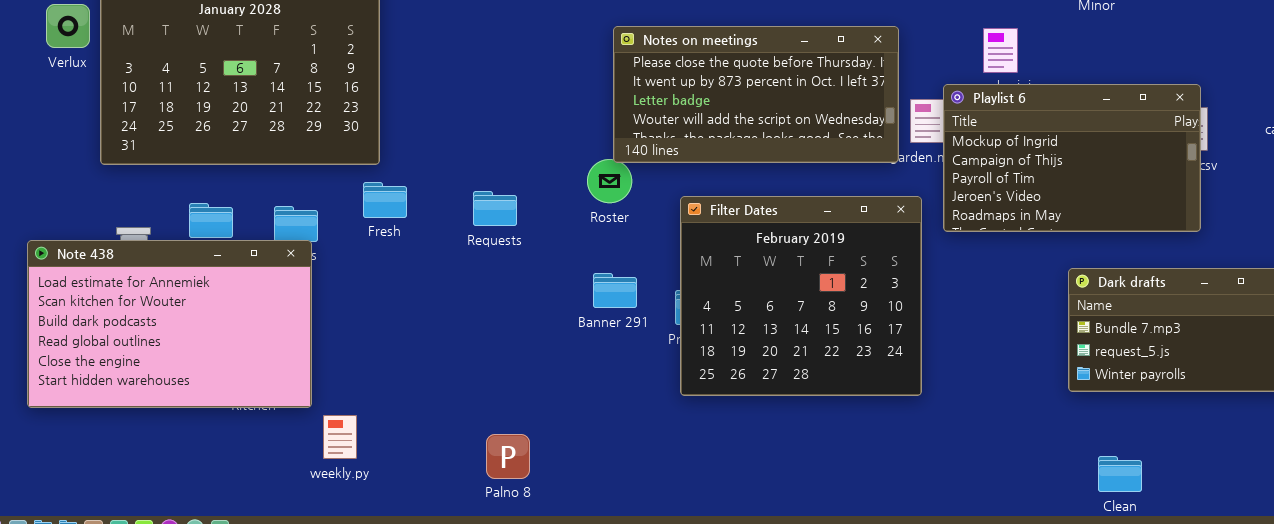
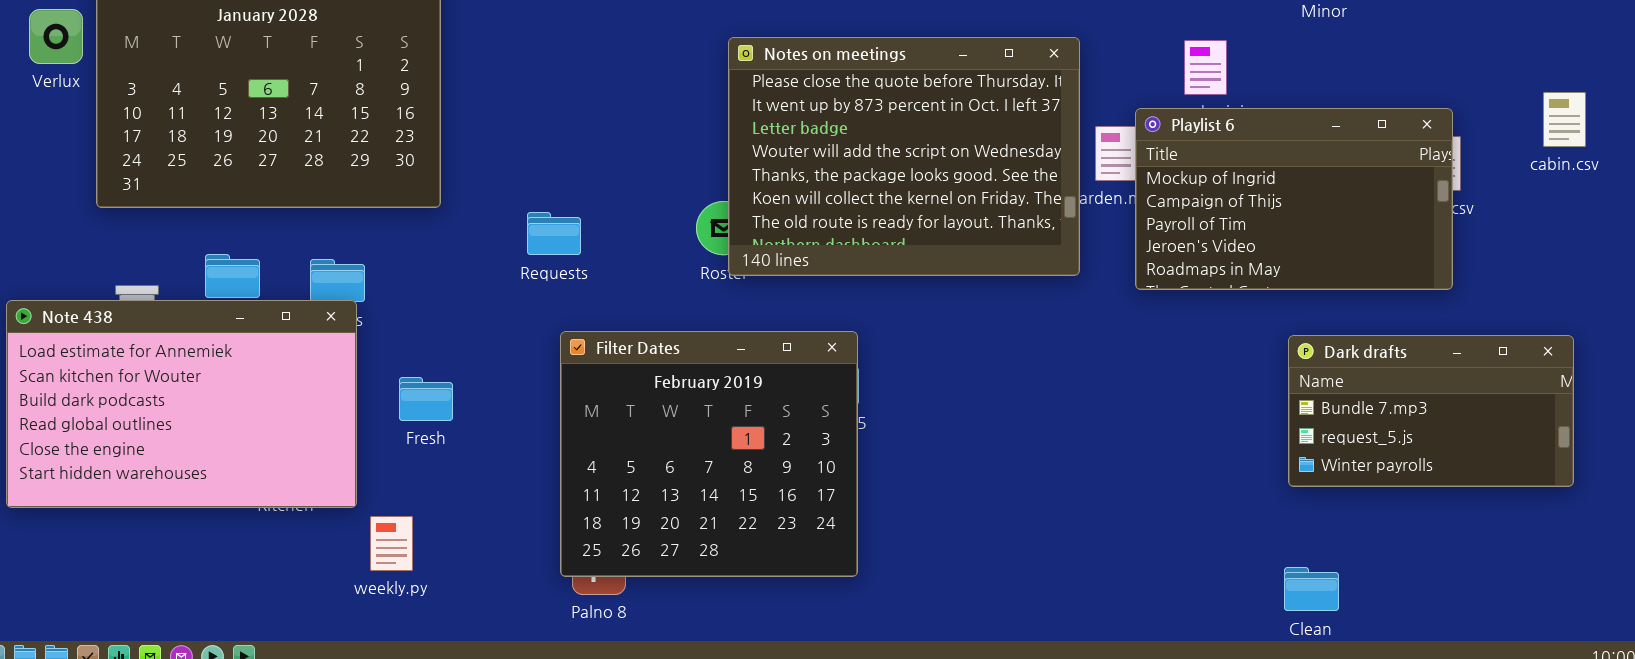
Notes on meetings: [613,26,899,163] -> [728,37,1080,276], resized
Fresh: [363,182,407,218] -> [399,377,453,421], moved
Requests: [473,191,517,226] -> [527,212,581,255], moved
Filter Dates: [680,196,922,396] -> [560,331,858,577], moved
Clean: [1098,456,1142,492] -> [1284,567,1339,611], moved

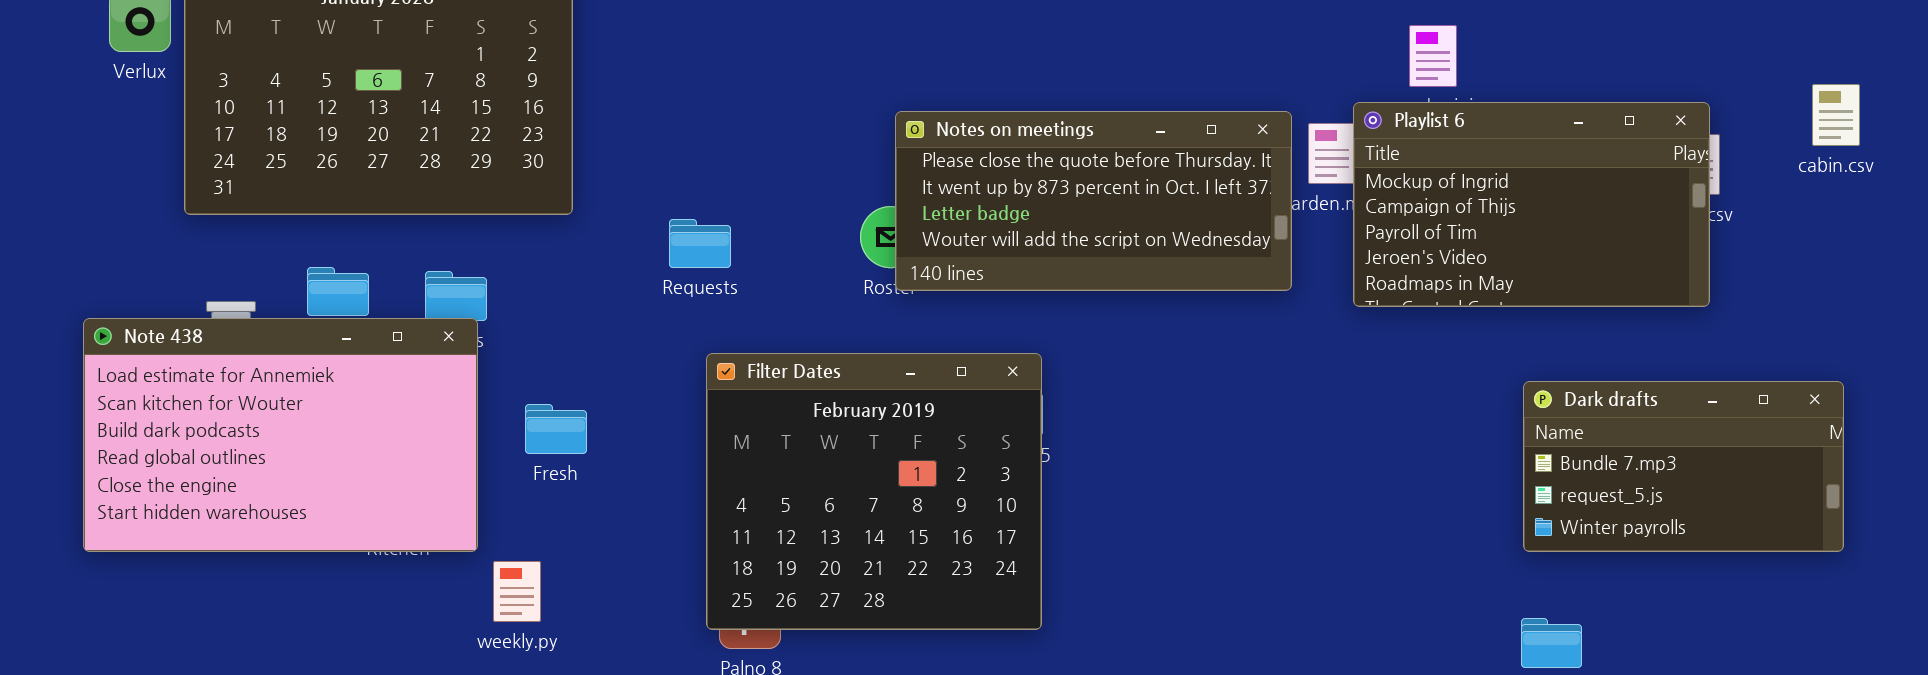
Notes on meetings: [728,37,1080,276] -> [895,111,1292,291], resized
Dark drafts: [1288,335,1574,487] -> [1523,381,1844,552], moved

